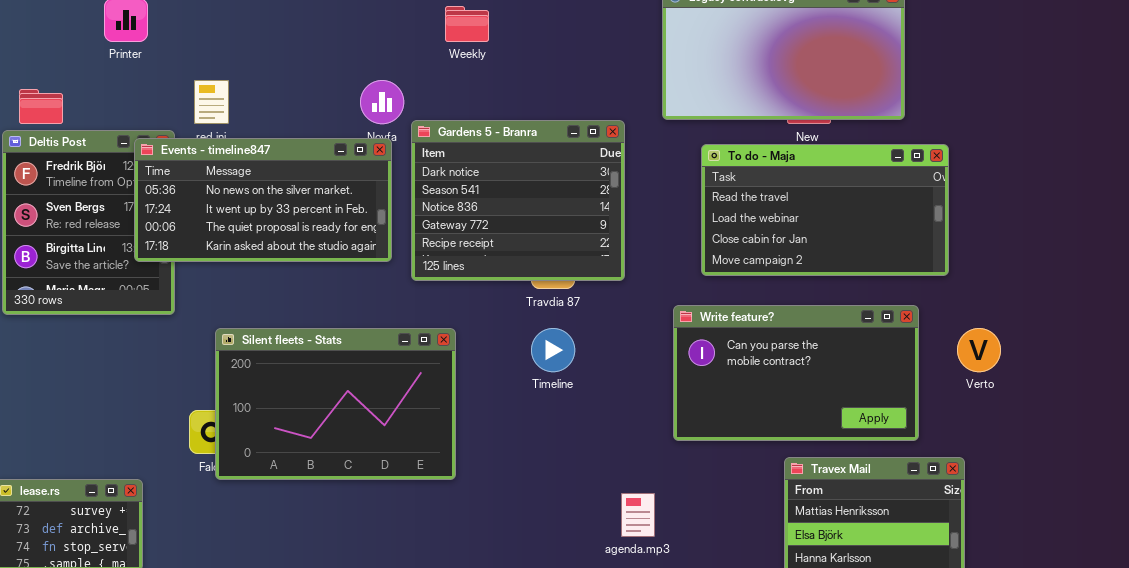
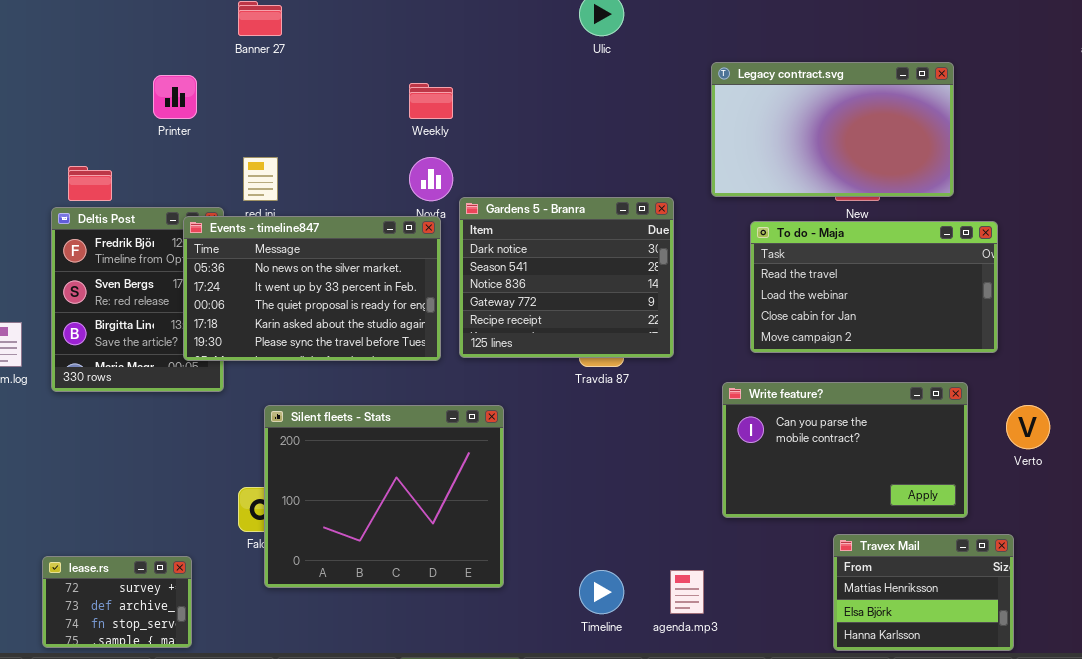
Weekly: [445,6,489,42] -> [409,83,453,119], moved
Events - timeline847: [134,138,392,262] -> [183,216,441,361], resized
Silent fleets - Stats: [215,328,456,480] -> [264,405,504,588], resized
Timeline: [531,328,575,372] -> [579,570,624,614], moved

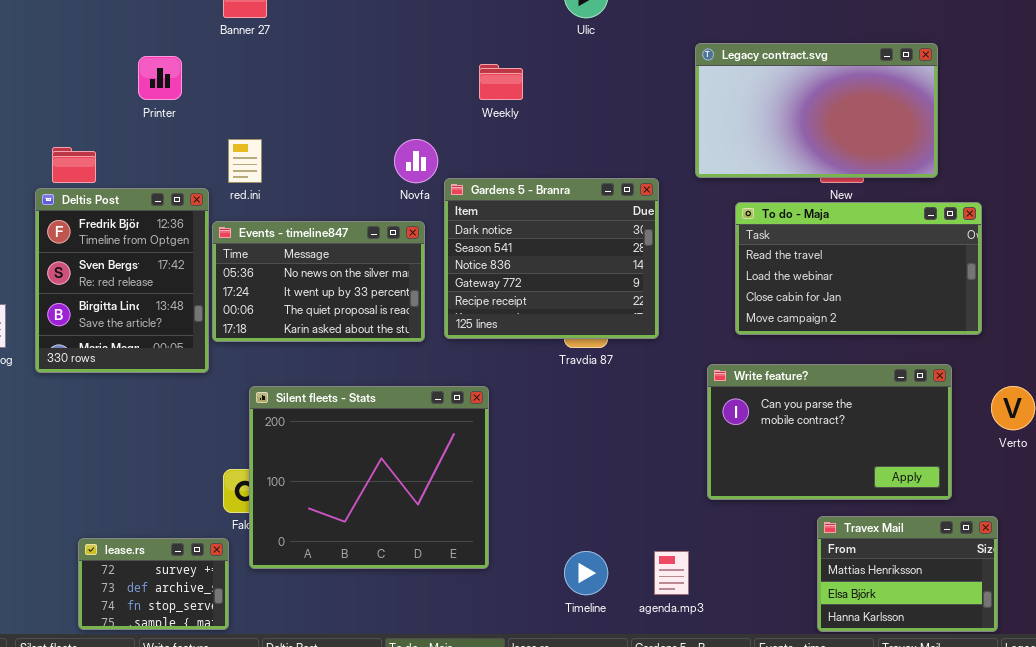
Weekly: [409,83,453,119] -> [479,64,523,100], moved
Events - timeline847: [183,216,441,361] -> [212,221,425,342], resized
lease.rs: [42,556,192,648] -> [78,538,229,630], moved

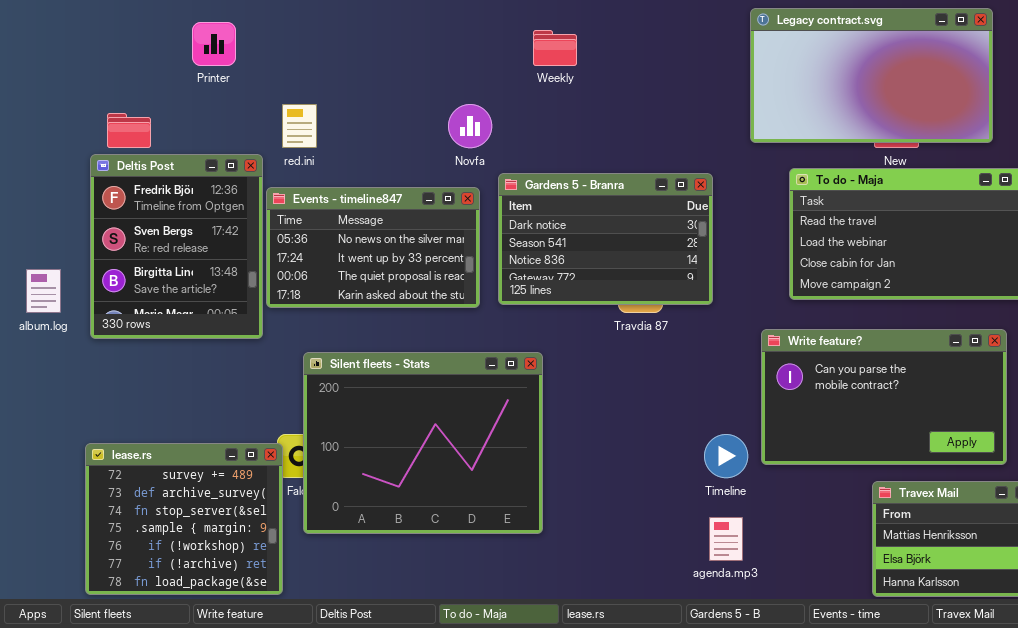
Gardens 5 - Branra: [444,178,659,339] -> [498,173,713,305], resized
lease.rs: [78,538,229,630] -> [85,443,283,595], resized
Timeline: [564,551,608,595] -> [704,434,748,478], moved

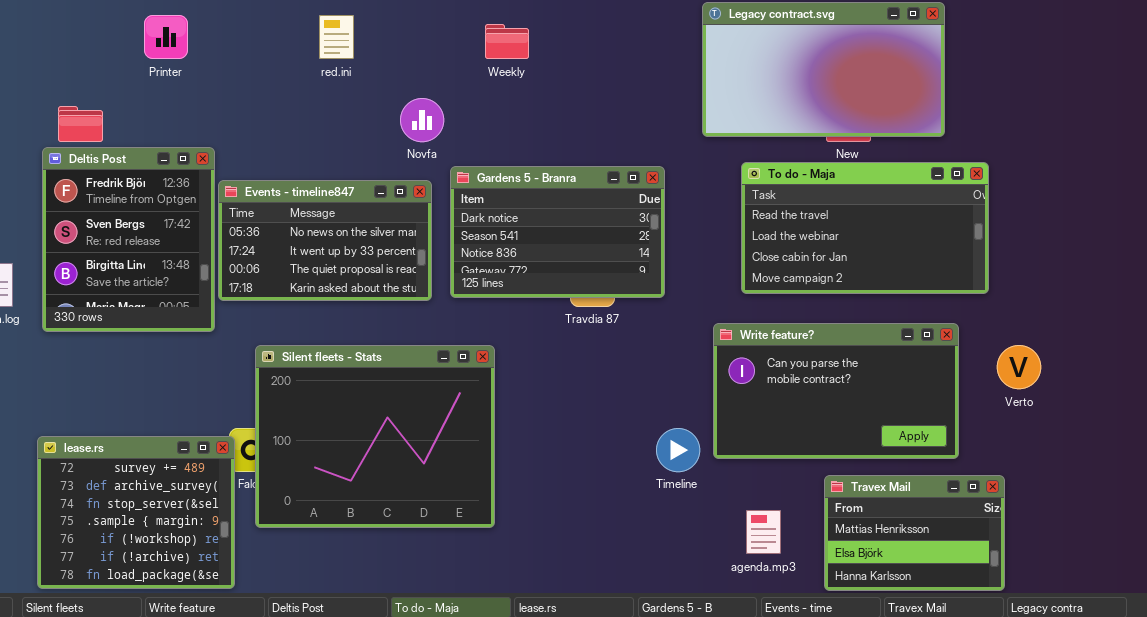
red.ini: [282,104,317,148] -> [319,15,354,59], moved
agenda.mp3: [709,517,743,561] -> [746,510,781,554], moved

